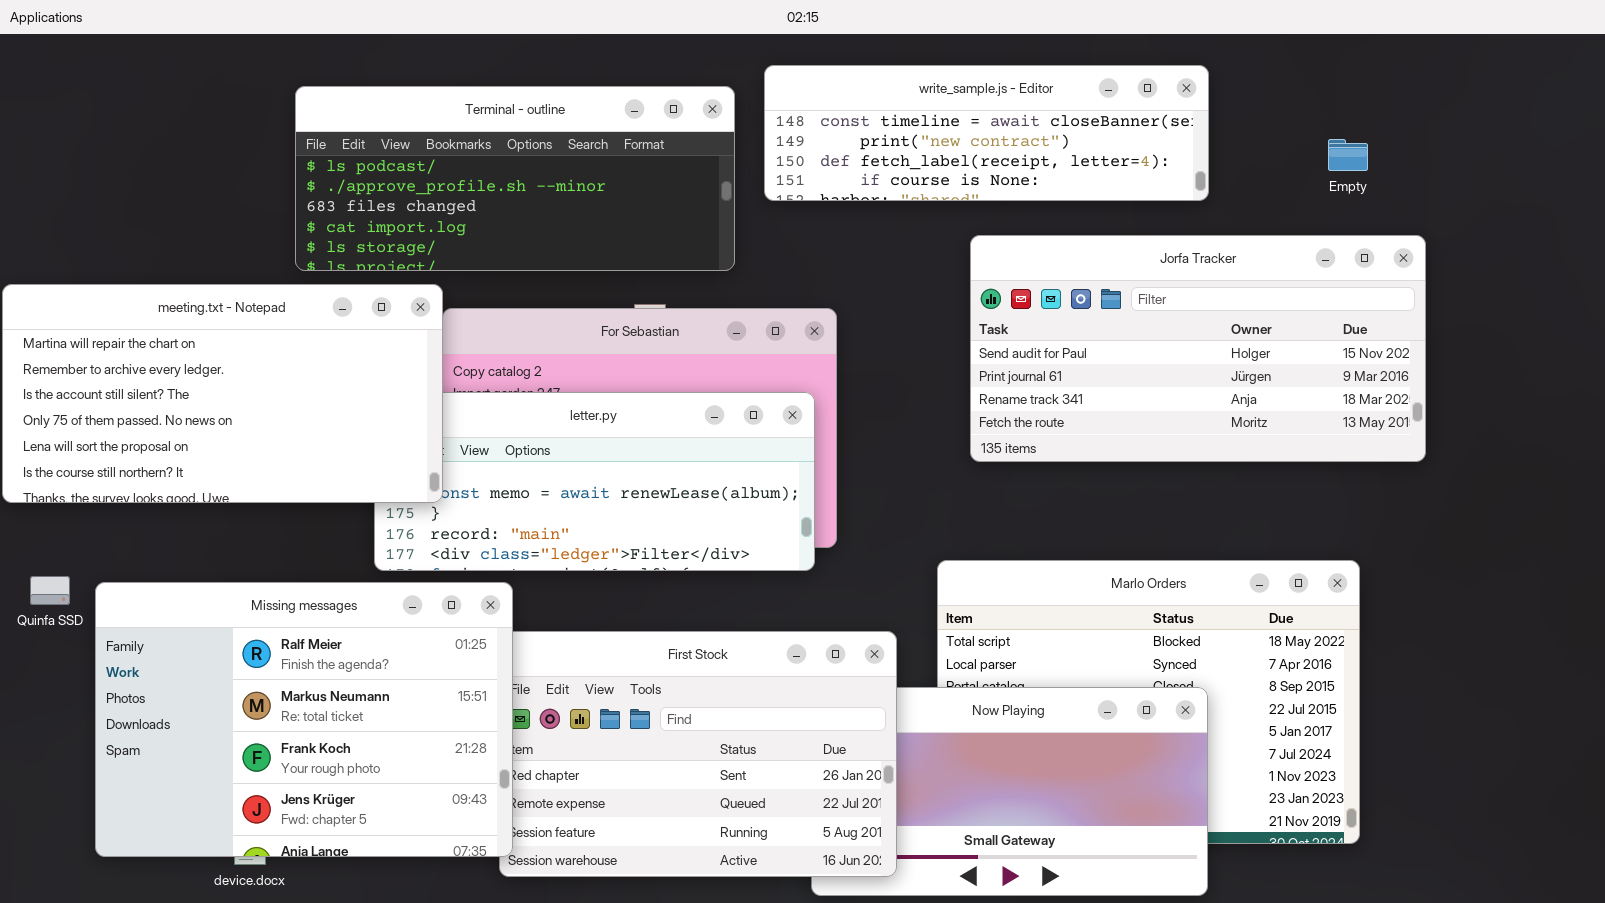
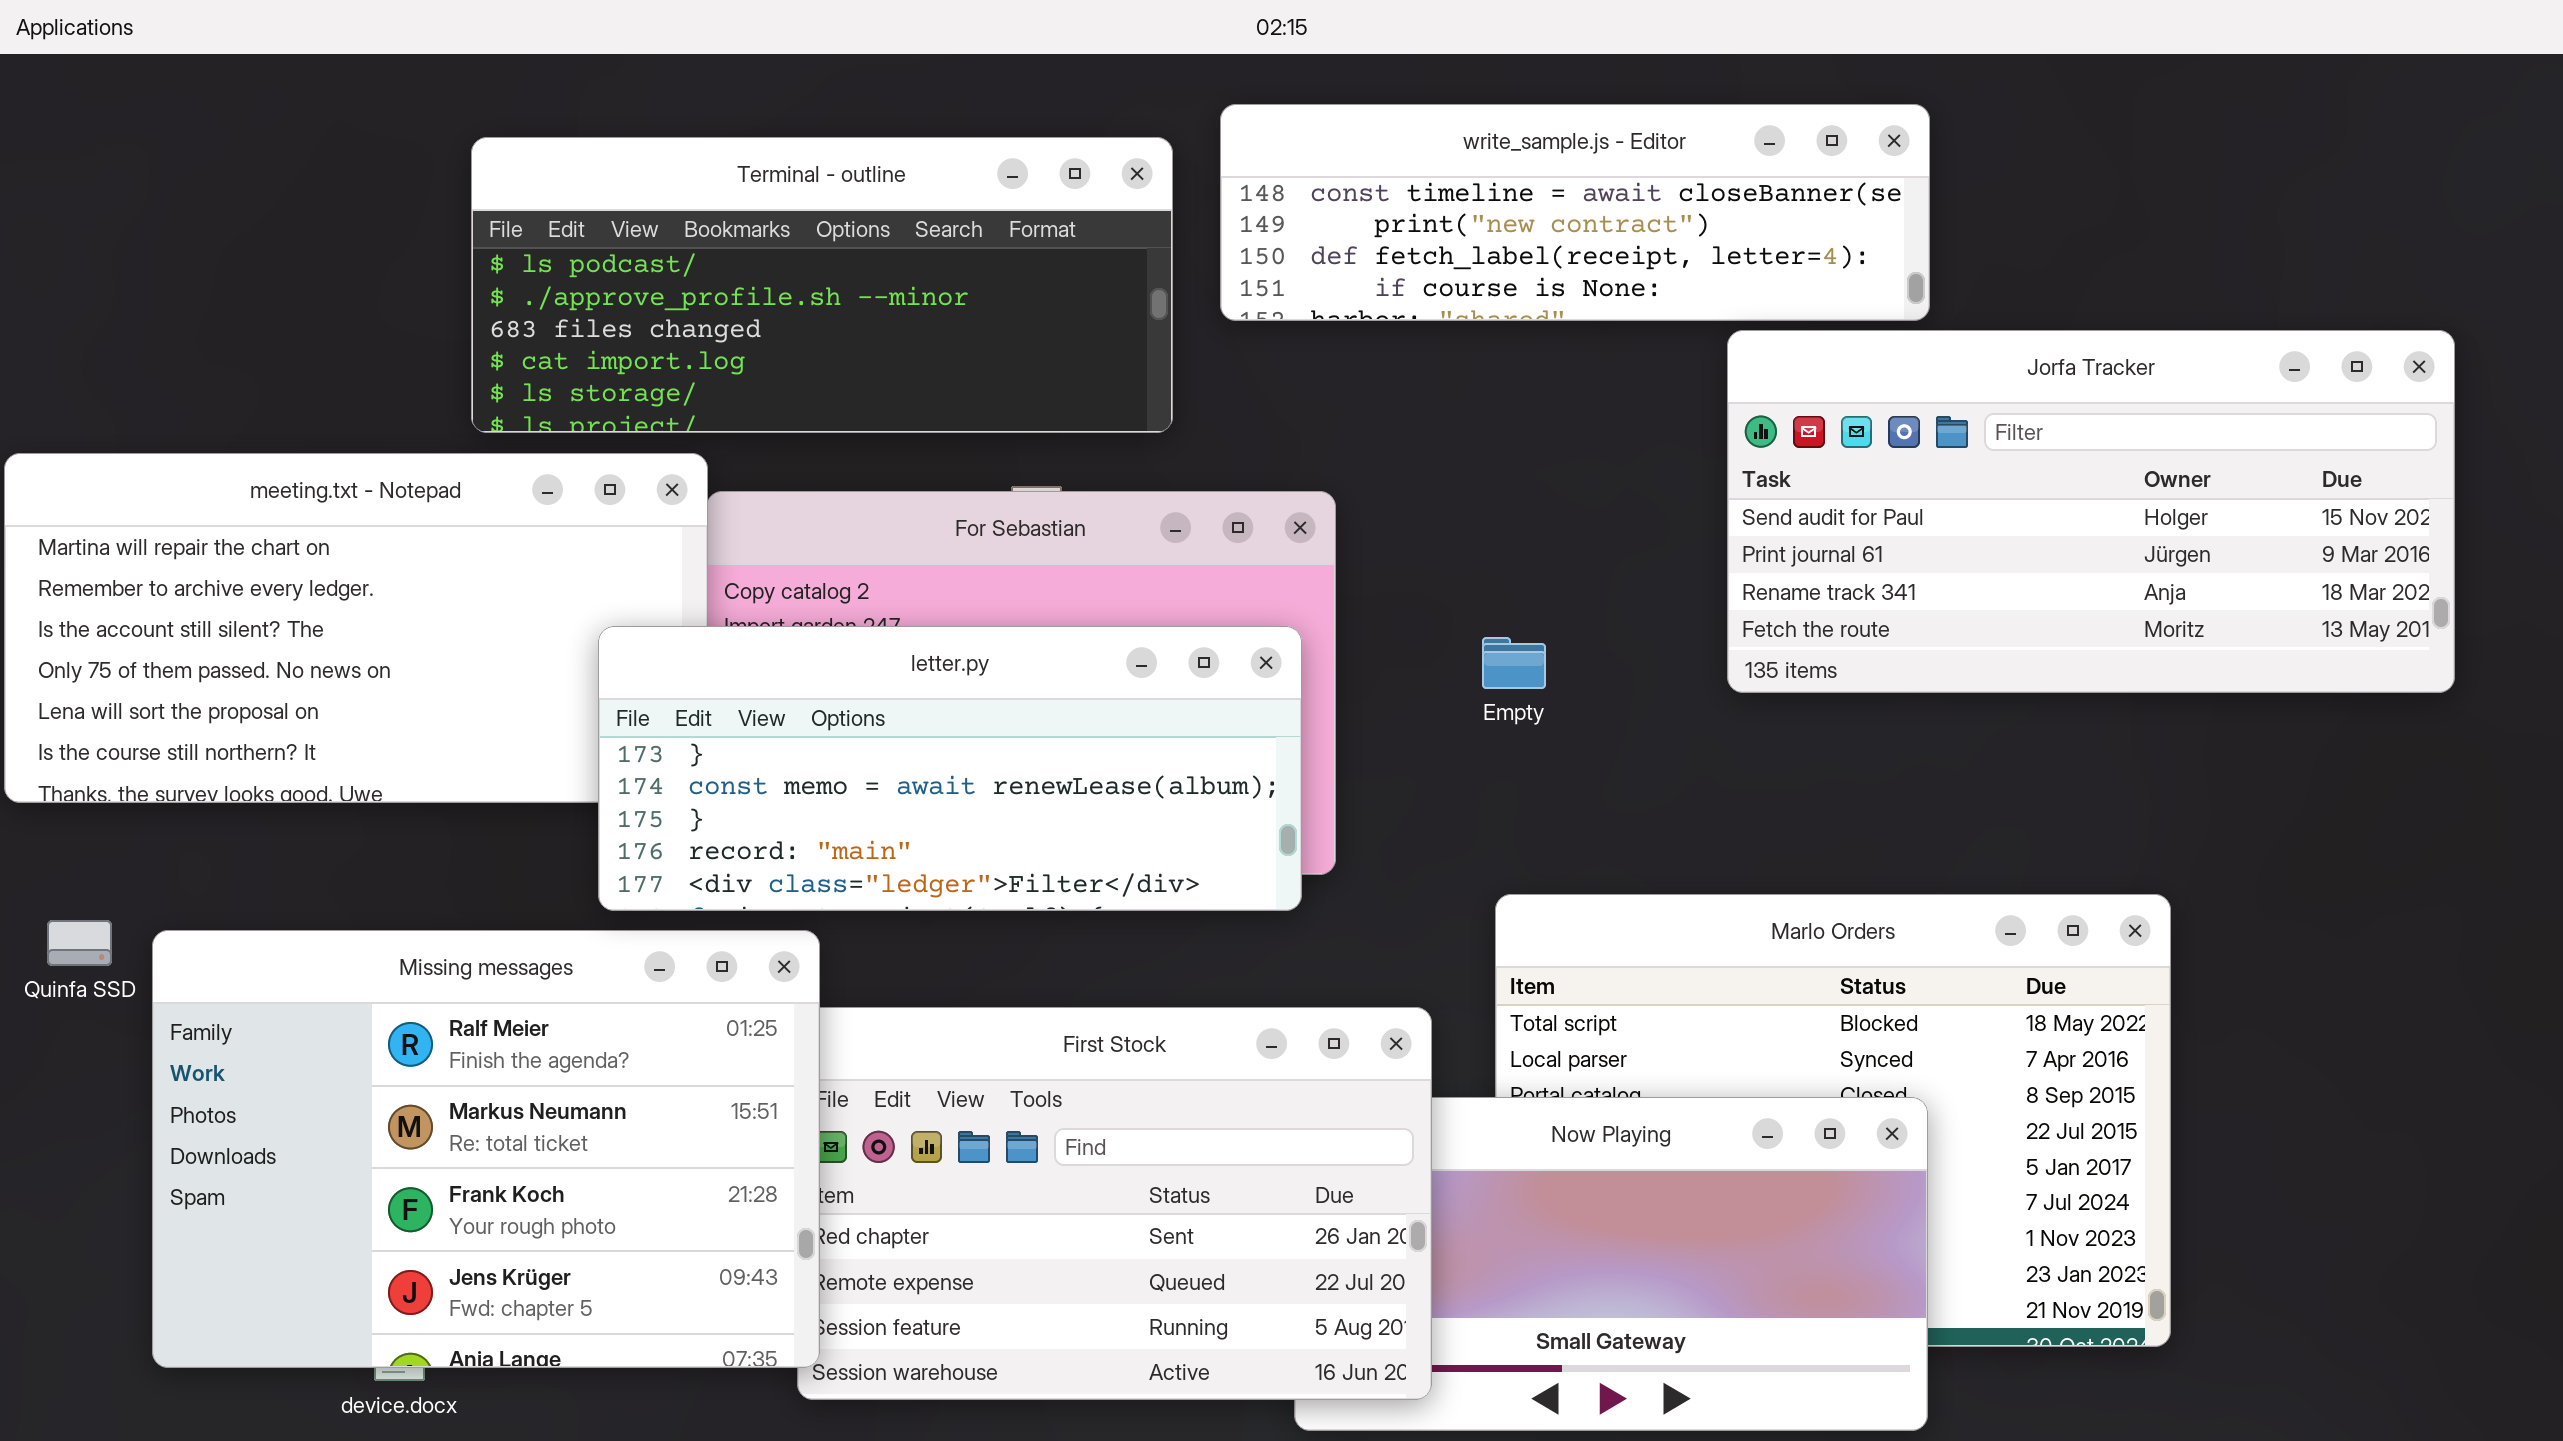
Empty: [1328,139,1368,171] -> [1482,637,1546,689], moved
Jorfa Tracker: [970,235,1426,462] -> [1727,330,2455,693], moved
letter.py: [374,392,815,571] -> [598,626,1302,911], raised

